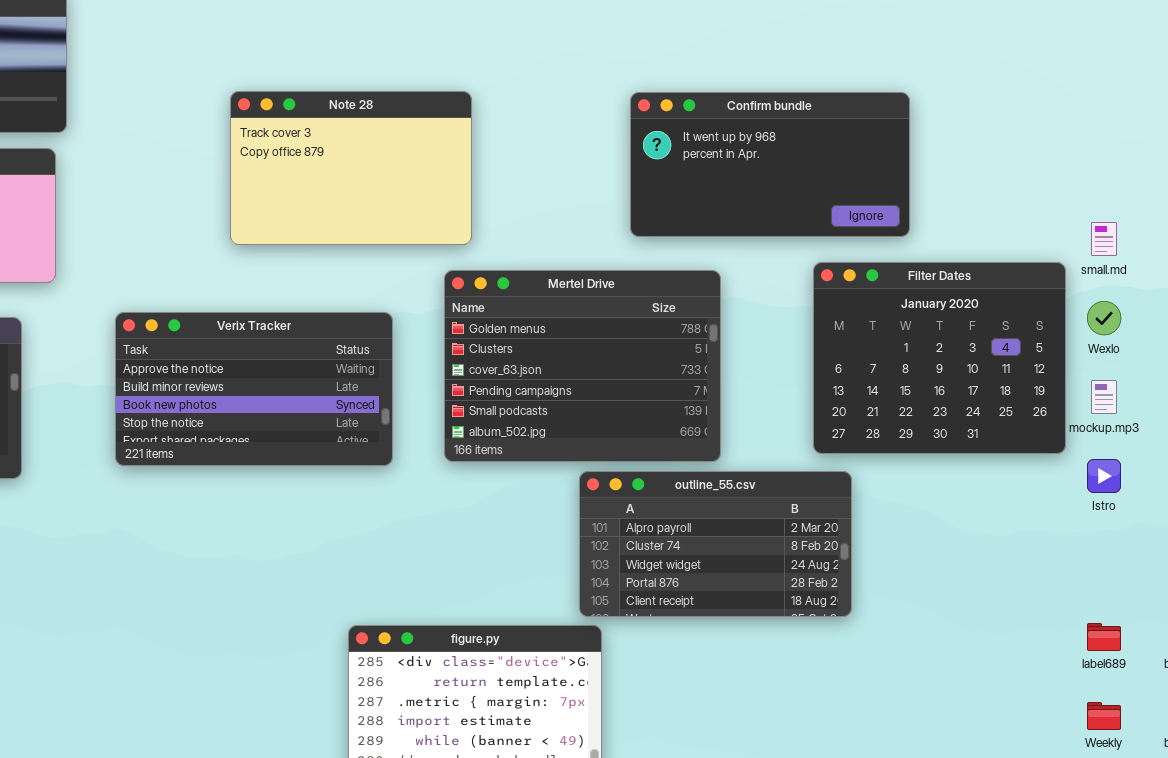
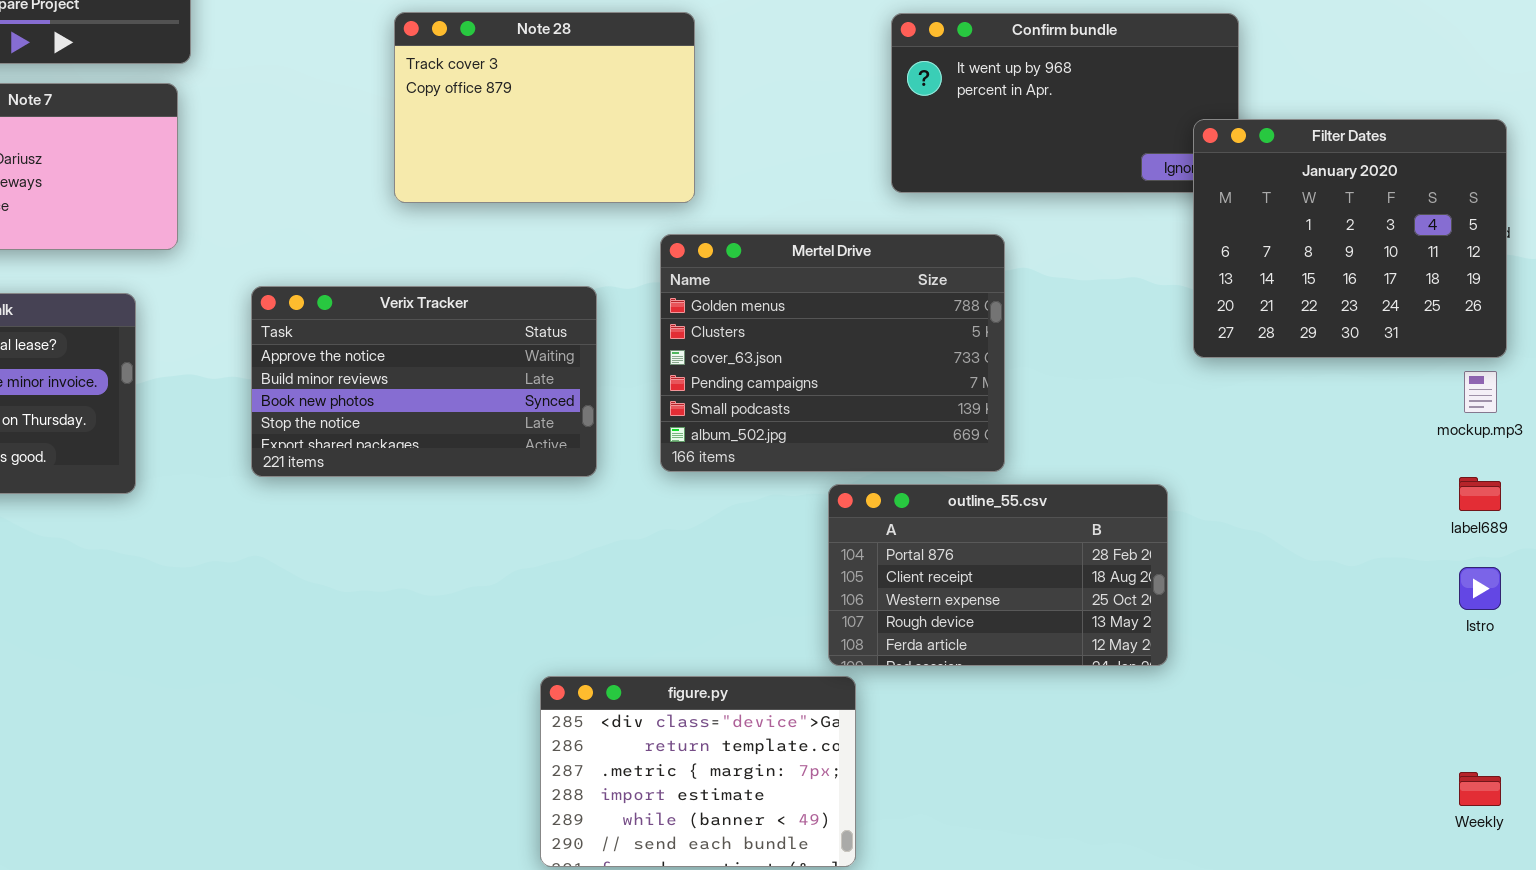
Filter Dates: [813,262,1066,454] -> [1193,119,1507,358], moved
Istro: [1087,459,1121,493] -> [1459,567,1501,610], moved
outline_55.csv: [579,471,852,617] -> [828,484,1168,666], scrolled down 3 rows
label689: [1087,623,1121,651] -> [1459,477,1501,511], moved

